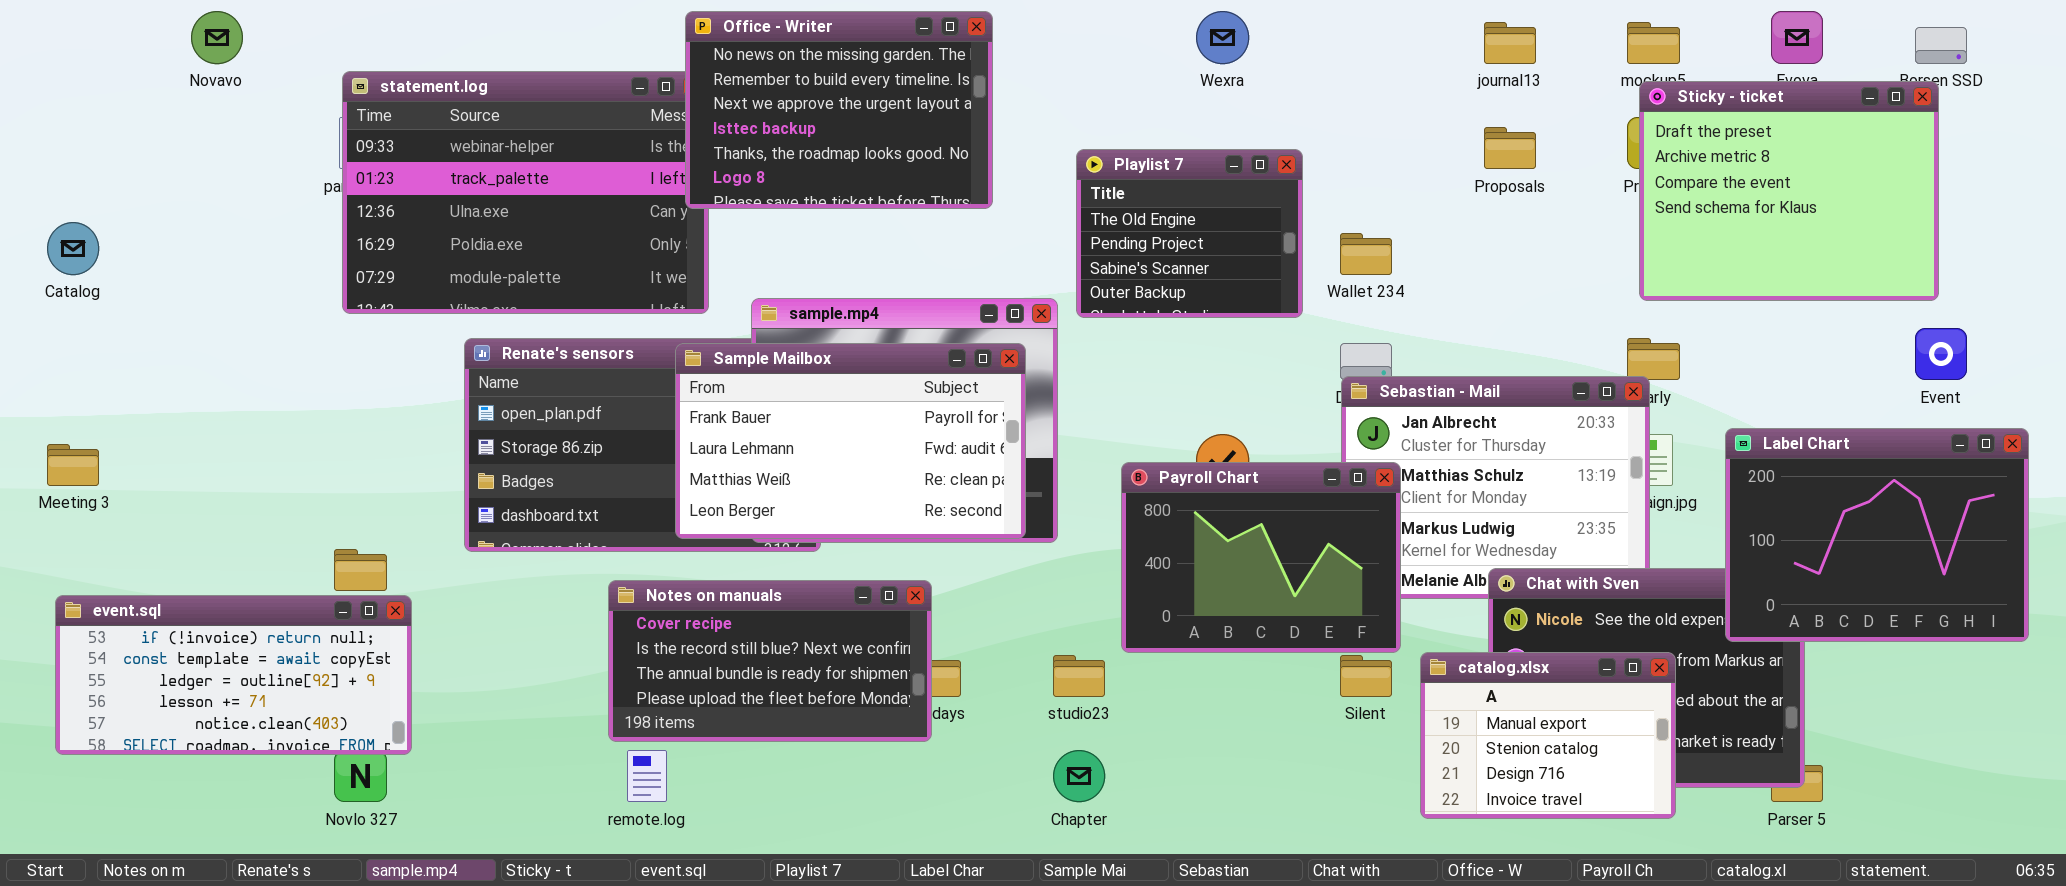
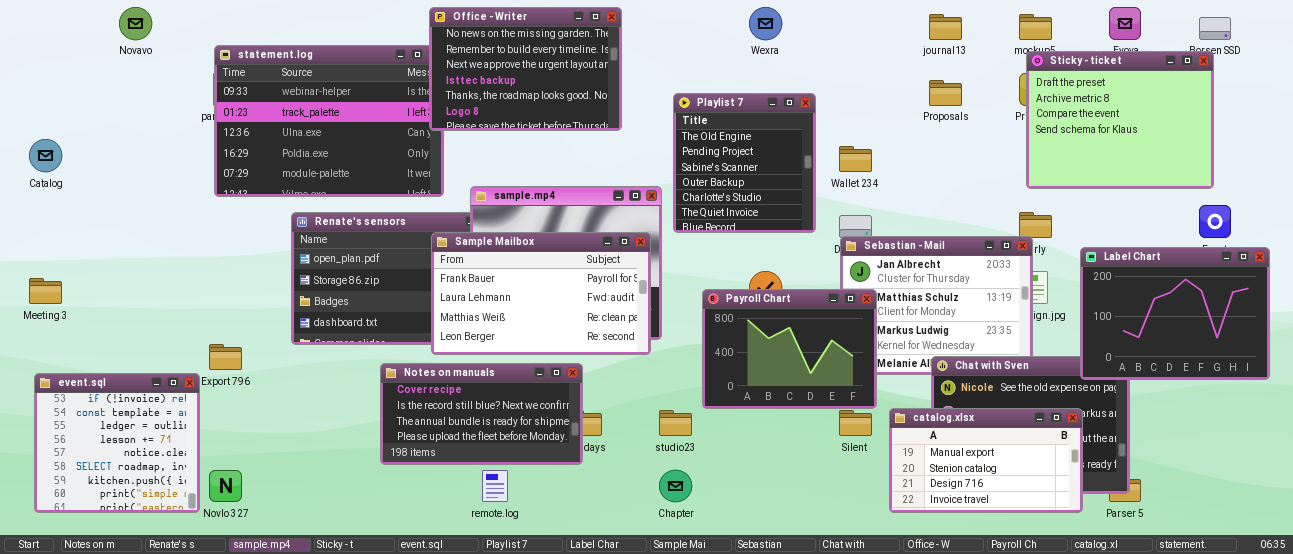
Playlist 7: [1076,149,1303,318] -> [673,93,816,233], resized
Sample Mailbox: [675,343,1026,539] -> [431,232,651,355], moved
Label Chart: [1725,428,2029,642] -> [1080,247,1270,380], moved
event.sql: [55,595,412,755] -> [34,373,200,513], resized
catalog.xlsx: [1420,652,1676,819] -> [889,408,1083,513], resized
remote.log: [627,750,667,802] -> [482,470,508,502], moved

